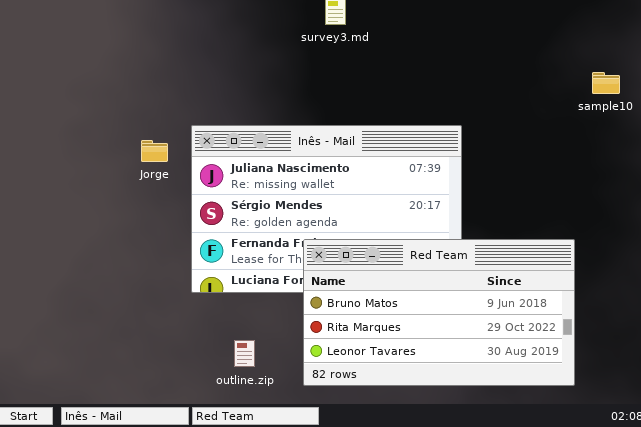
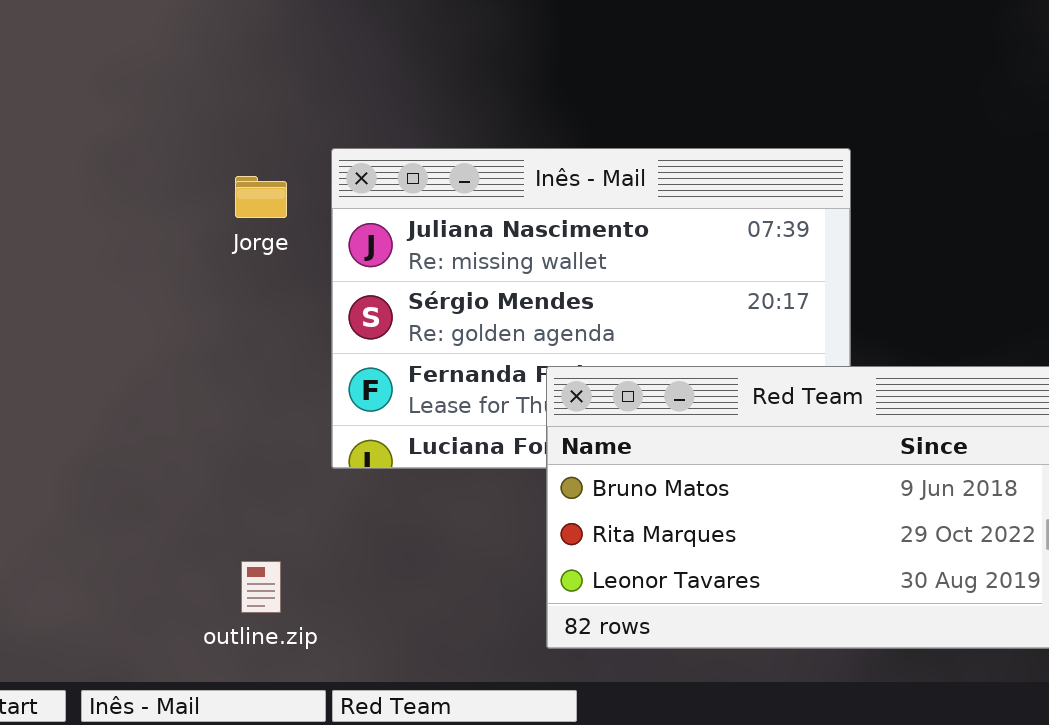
outline.zip: [234,340,255,367] -> [241,561,281,613], moved

